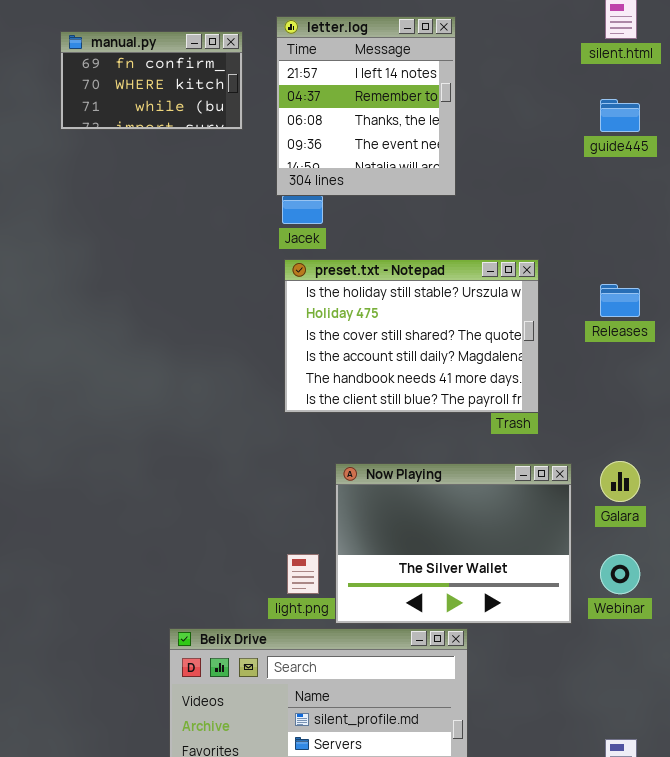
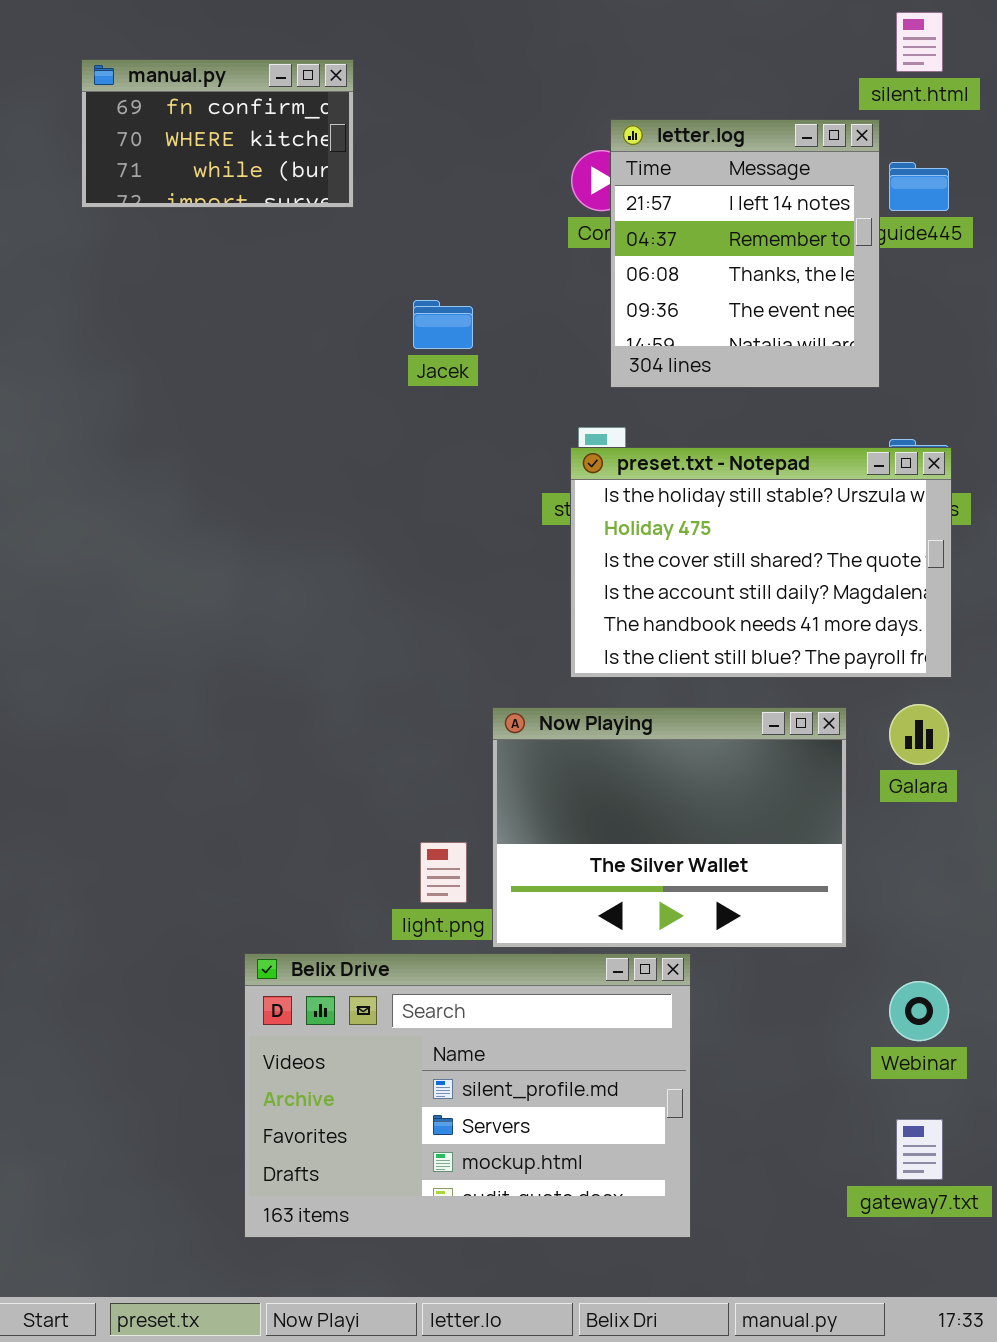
letter.log: [276,16,456,196] -> [610,119,880,388], moved
preset.txt - Notepad: [284,259,539,413] -> [570,447,952,678], moved
Webinar: [600,554,640,594] -> [889,981,949,1041], moved

